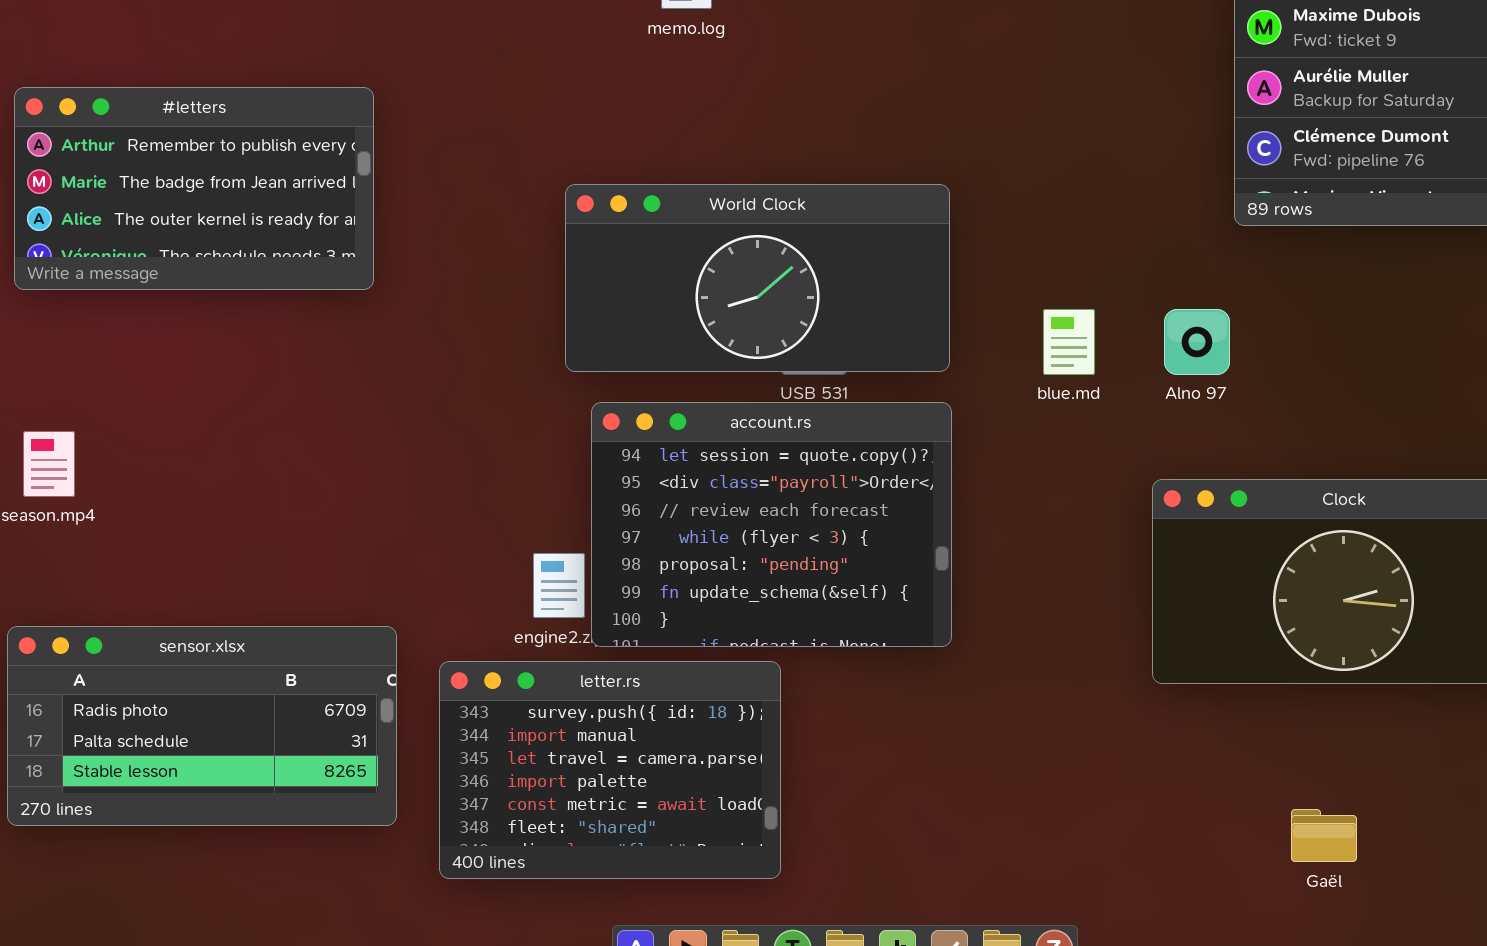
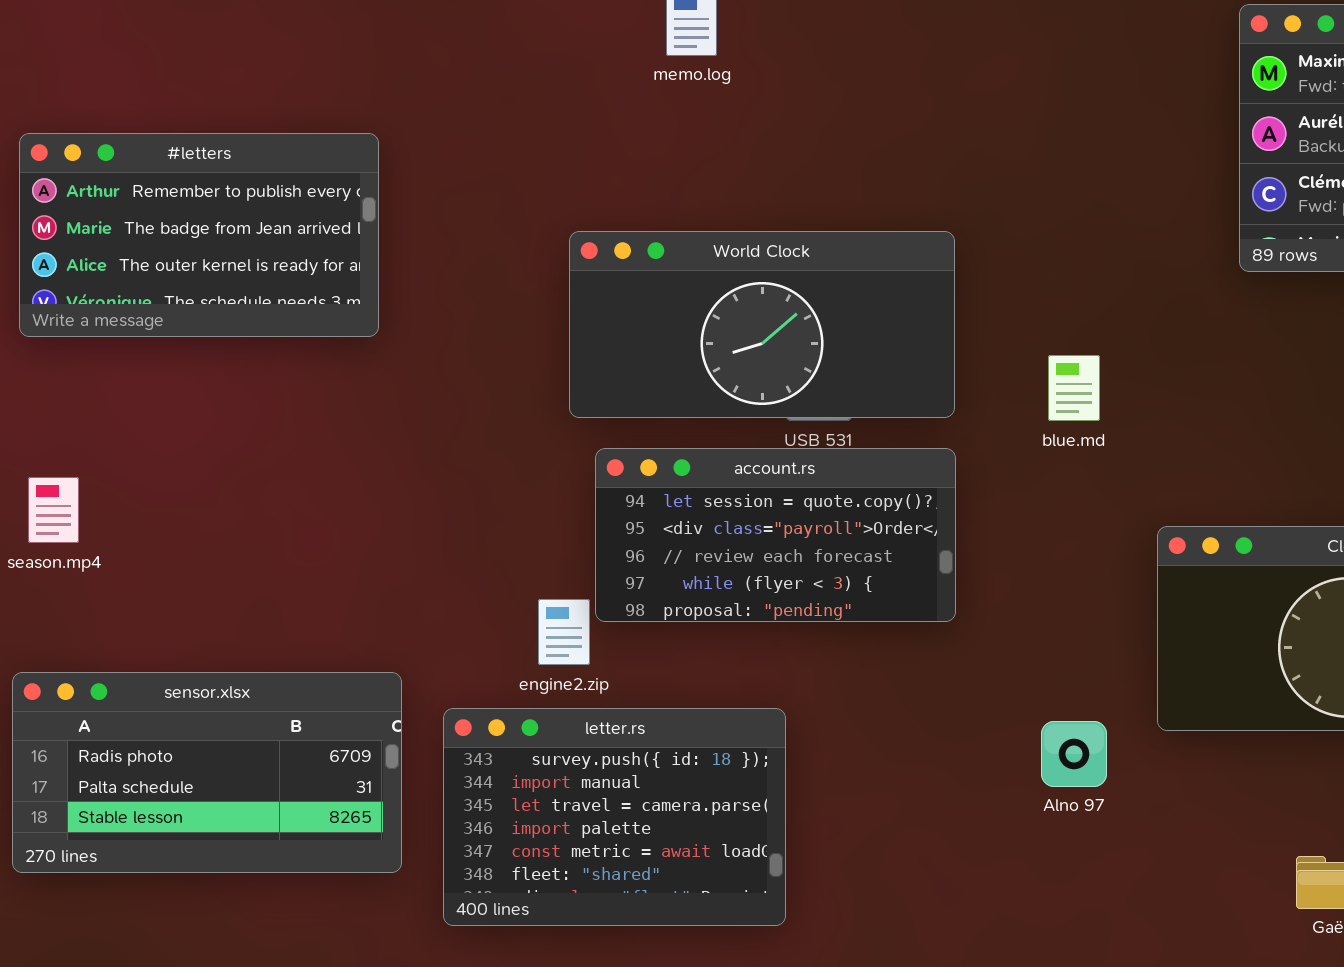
Alno 97: [1164,309,1230,375] -> [1041,721,1107,787], moved
account.rs: [591,402,952,647] -> [595,448,956,622], resized

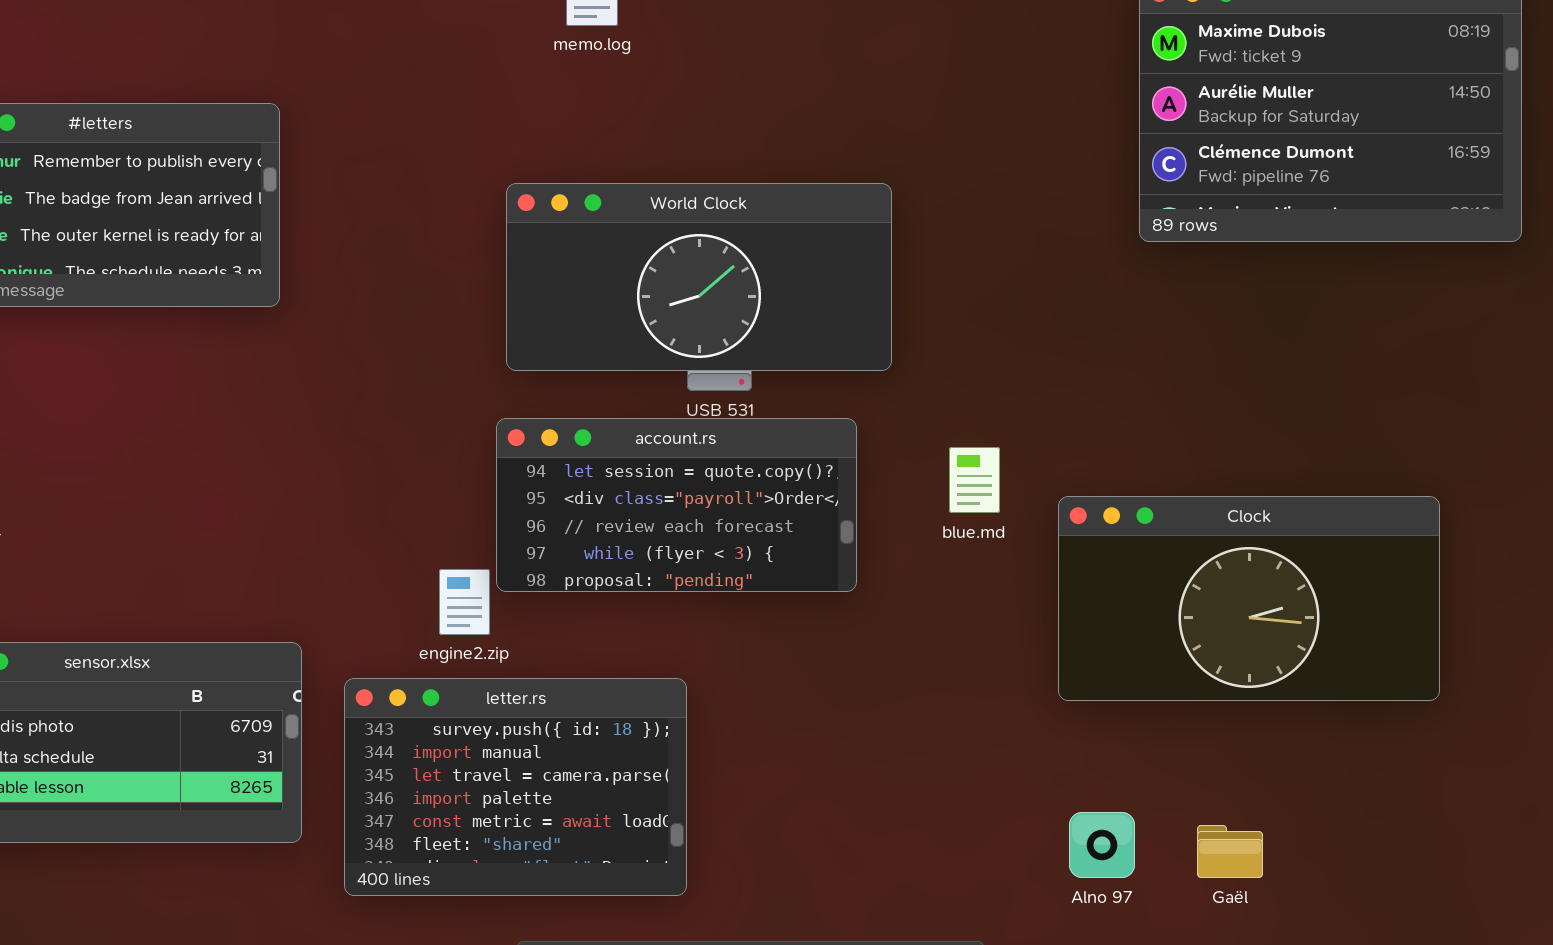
World Clock: [569,231,955,418] -> [506,183,892,371], moved
blue.md: [1048,355,1100,421] -> [949,447,1000,513], moved
Alno 97: [1041,721,1107,787] -> [1069,812,1135,878], moved

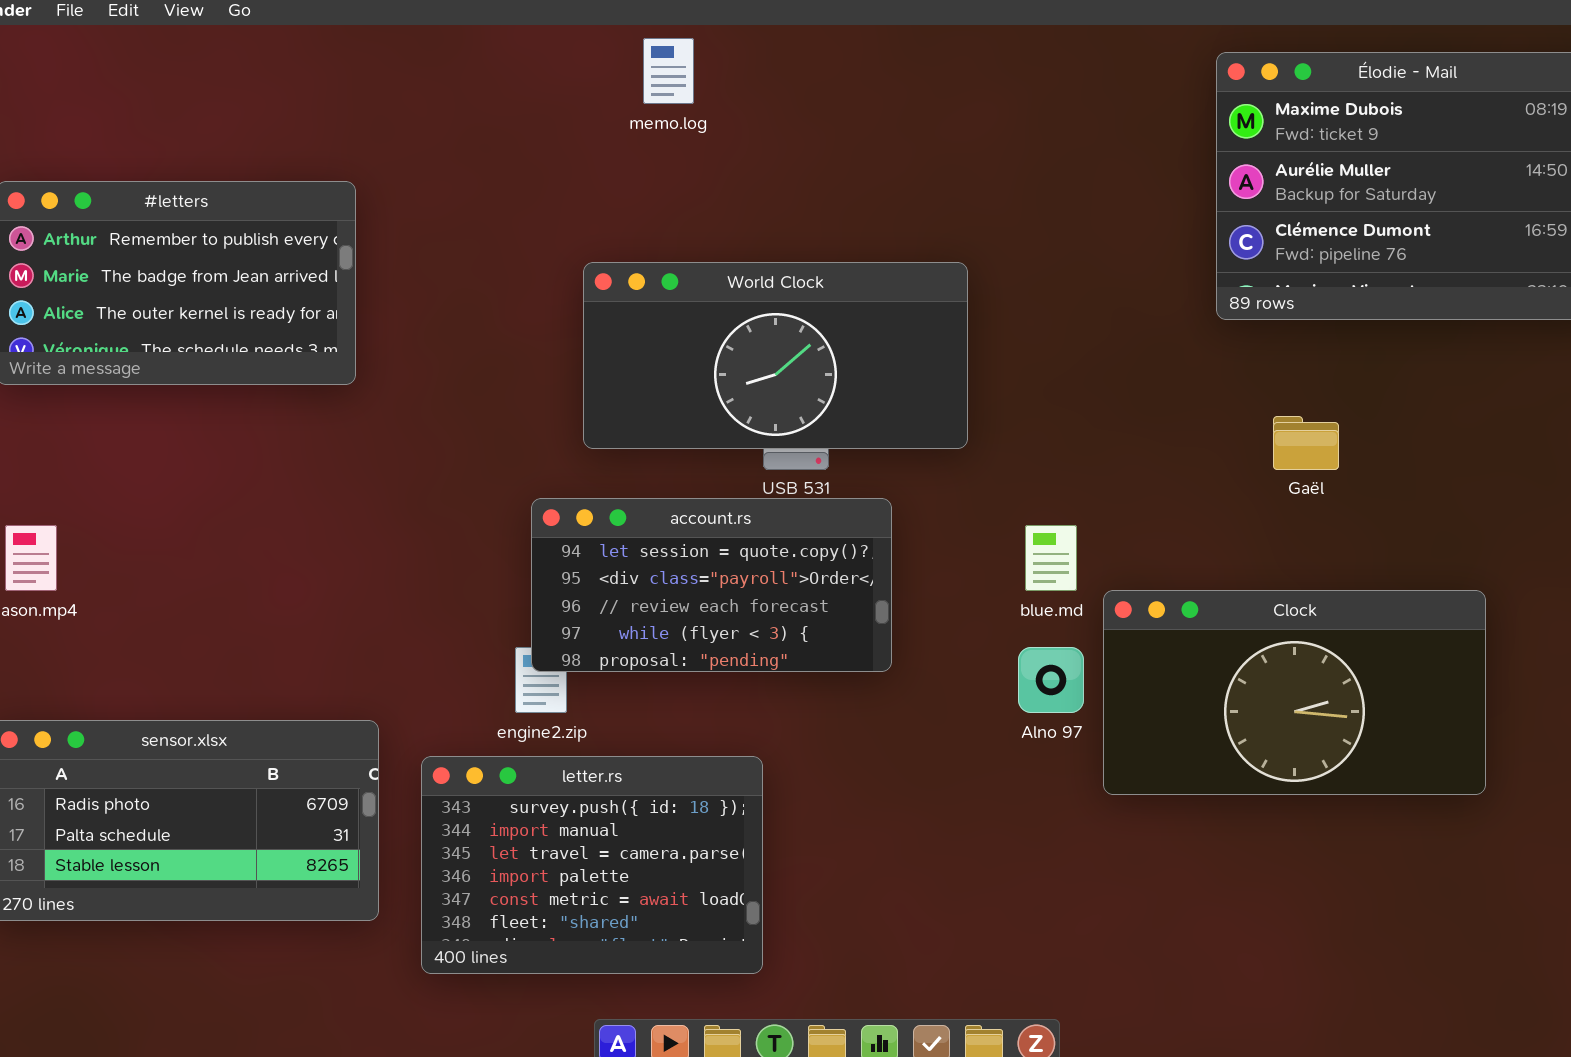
account.rs: [496,418,857,592] -> [531,498,892,672], moved
Clock: [1058,496,1440,701] -> [1103,590,1486,795], moved
Alno 97: [1069,812,1135,878] -> [1018,647,1084,713], moved
Gaël: [1197,825,1263,878] -> [1273,416,1339,470], moved

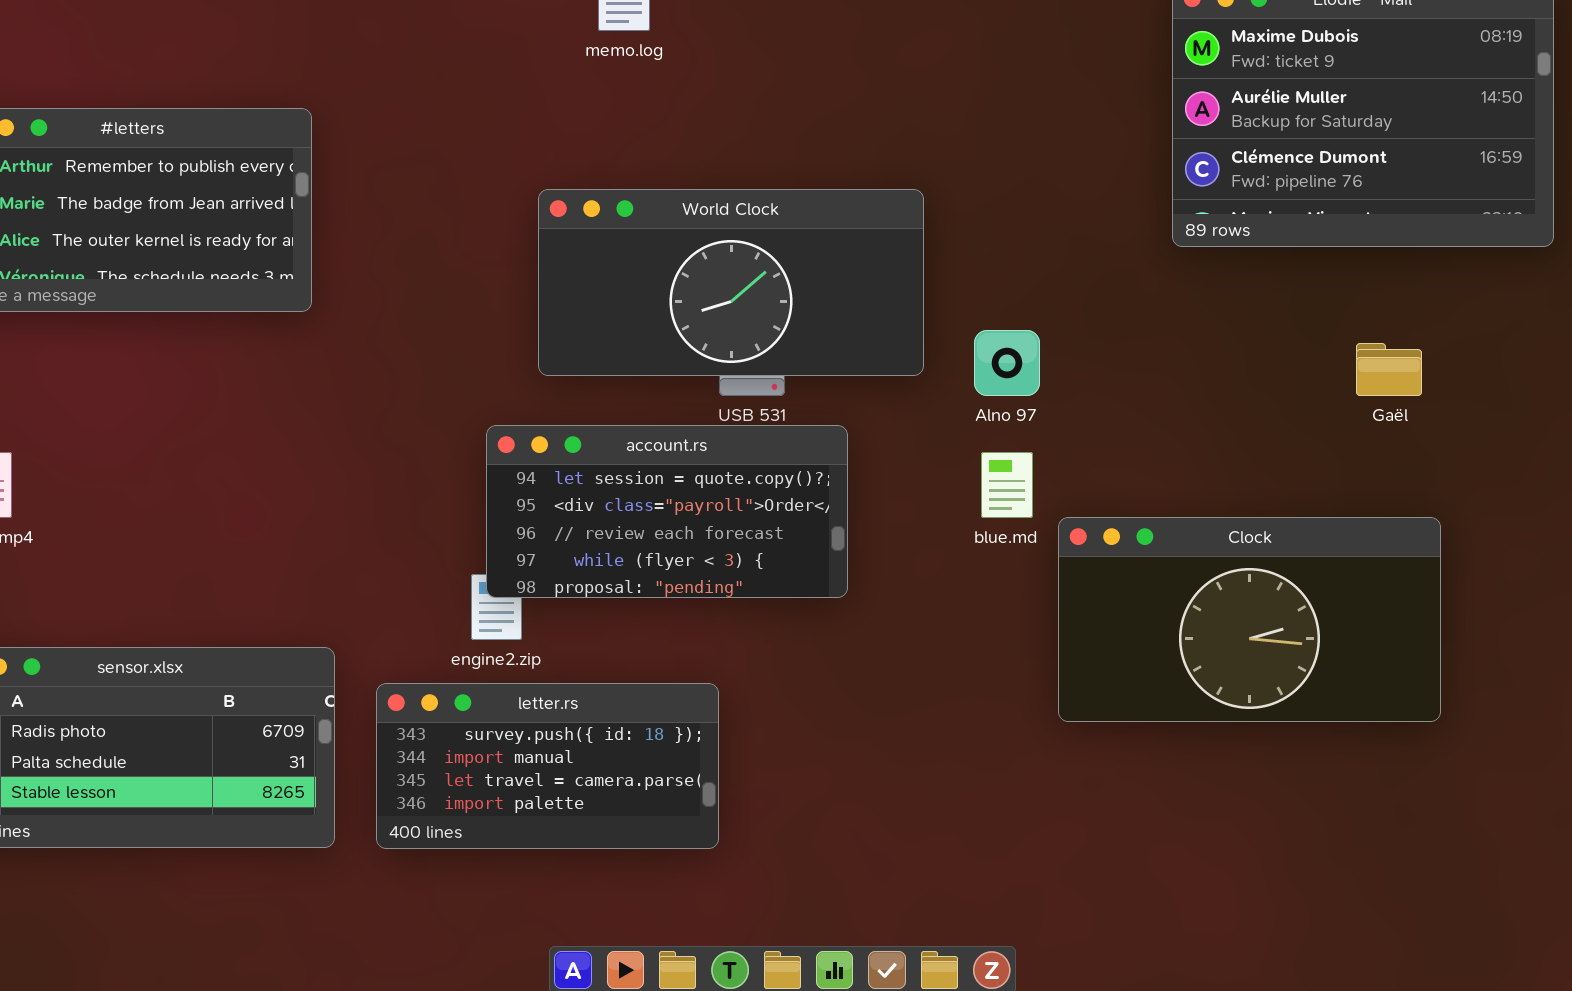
Gaël: [1273,416,1339,470] -> [1356,343,1422,396], moved
Alno 97: [1018,647,1084,713] -> [974,330,1040,396], moved
letter.rs: [421,756,763,974] -> [376,683,719,849], resized

